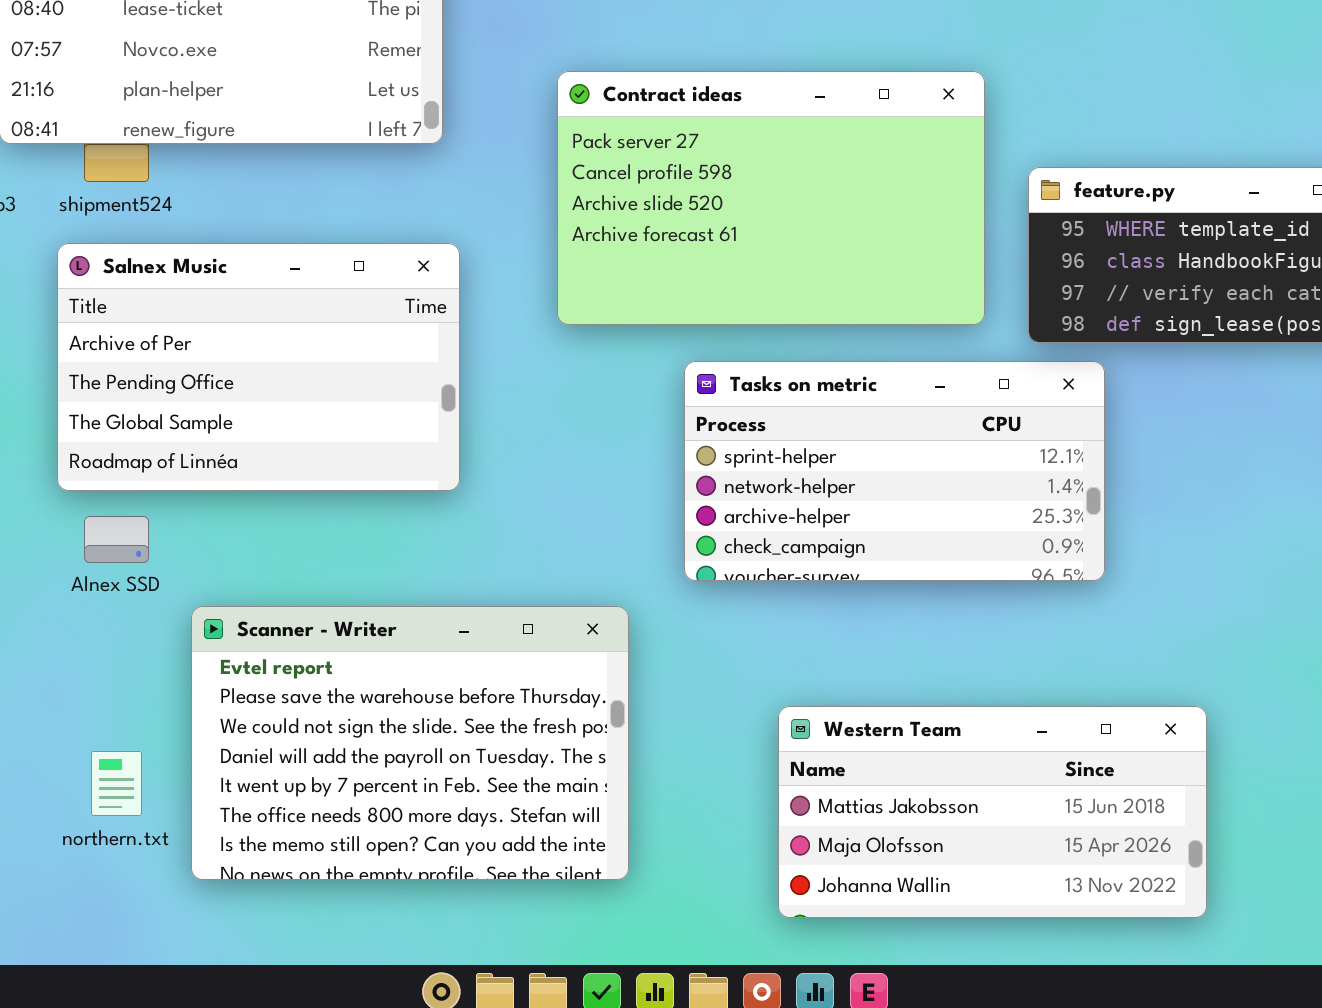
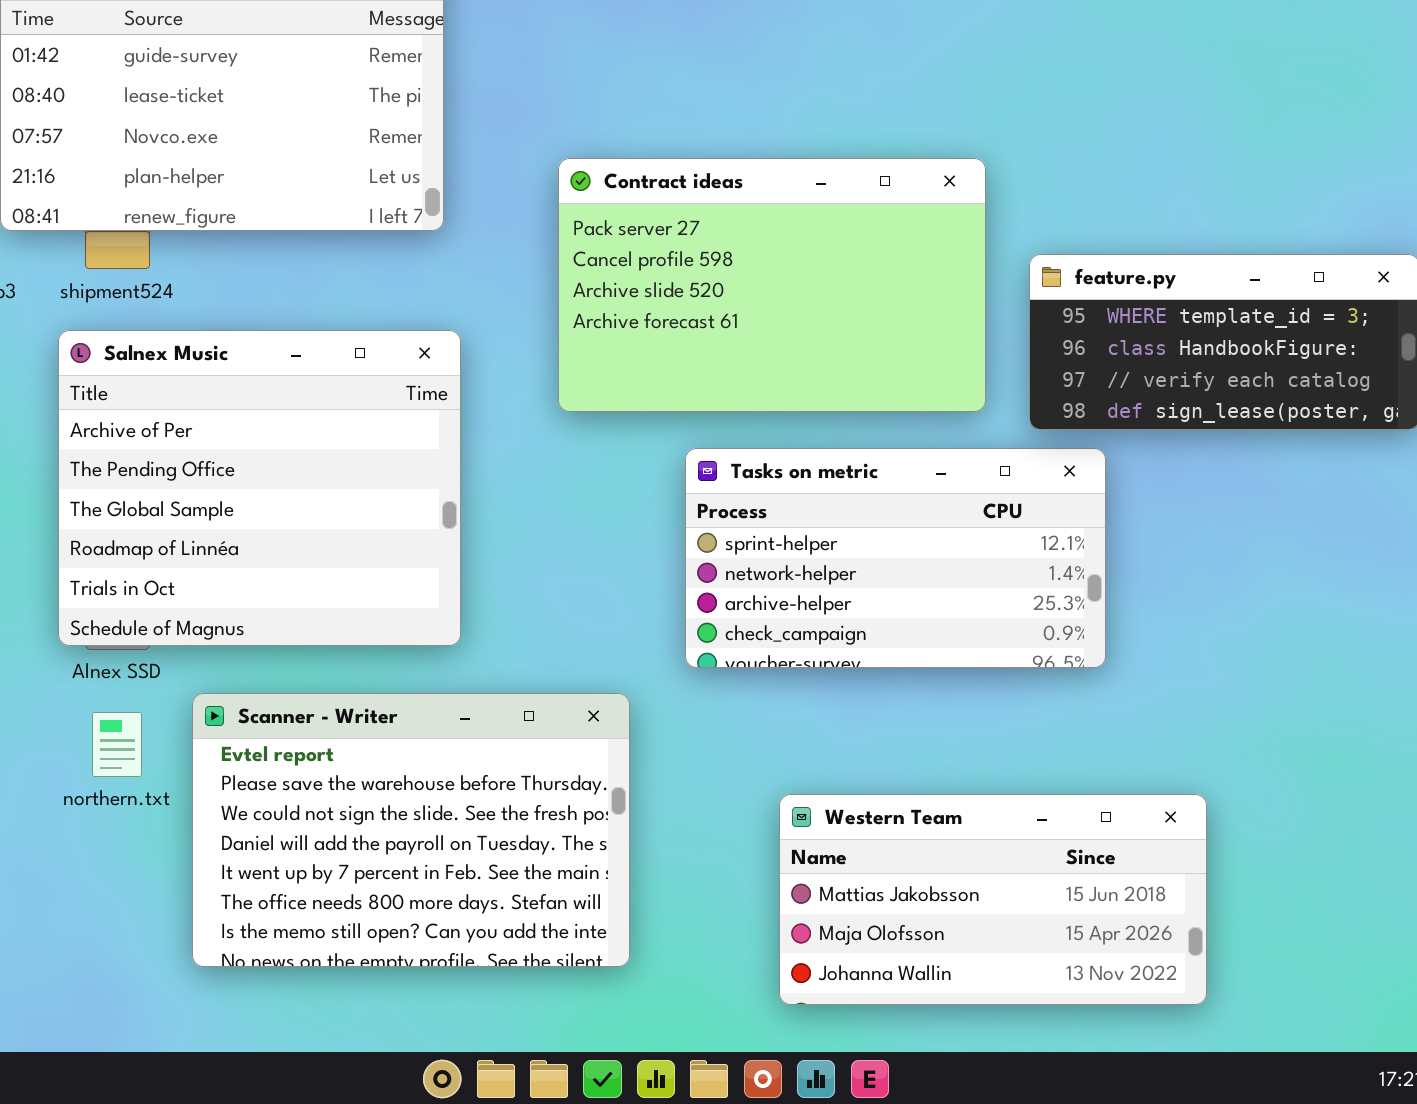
Salnex Music: [57,243,460,491] -> [58,330,461,646], resized
northern.txt: [91,751,142,816] -> [92,712,142,777], moved

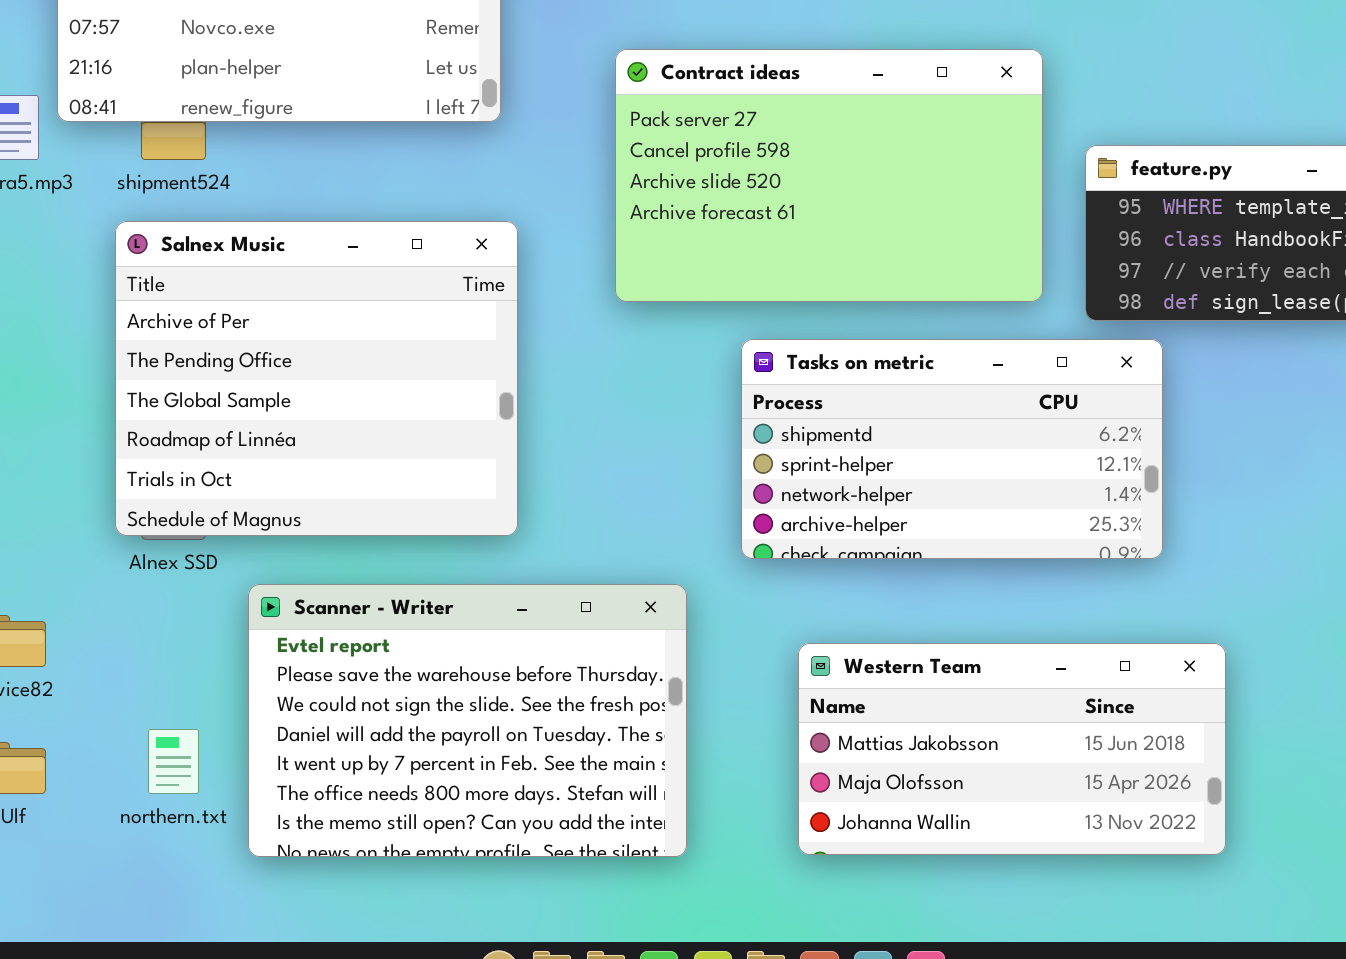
Tasks on metric: [685,448,1106,668] -> [741,339,1163,559], scrolled up 1 row
northern.txt: [92,712,142,777] -> [148,729,199,794], moved
Western Team: [779,794,1207,1005] -> [798,643,1226,855], moved

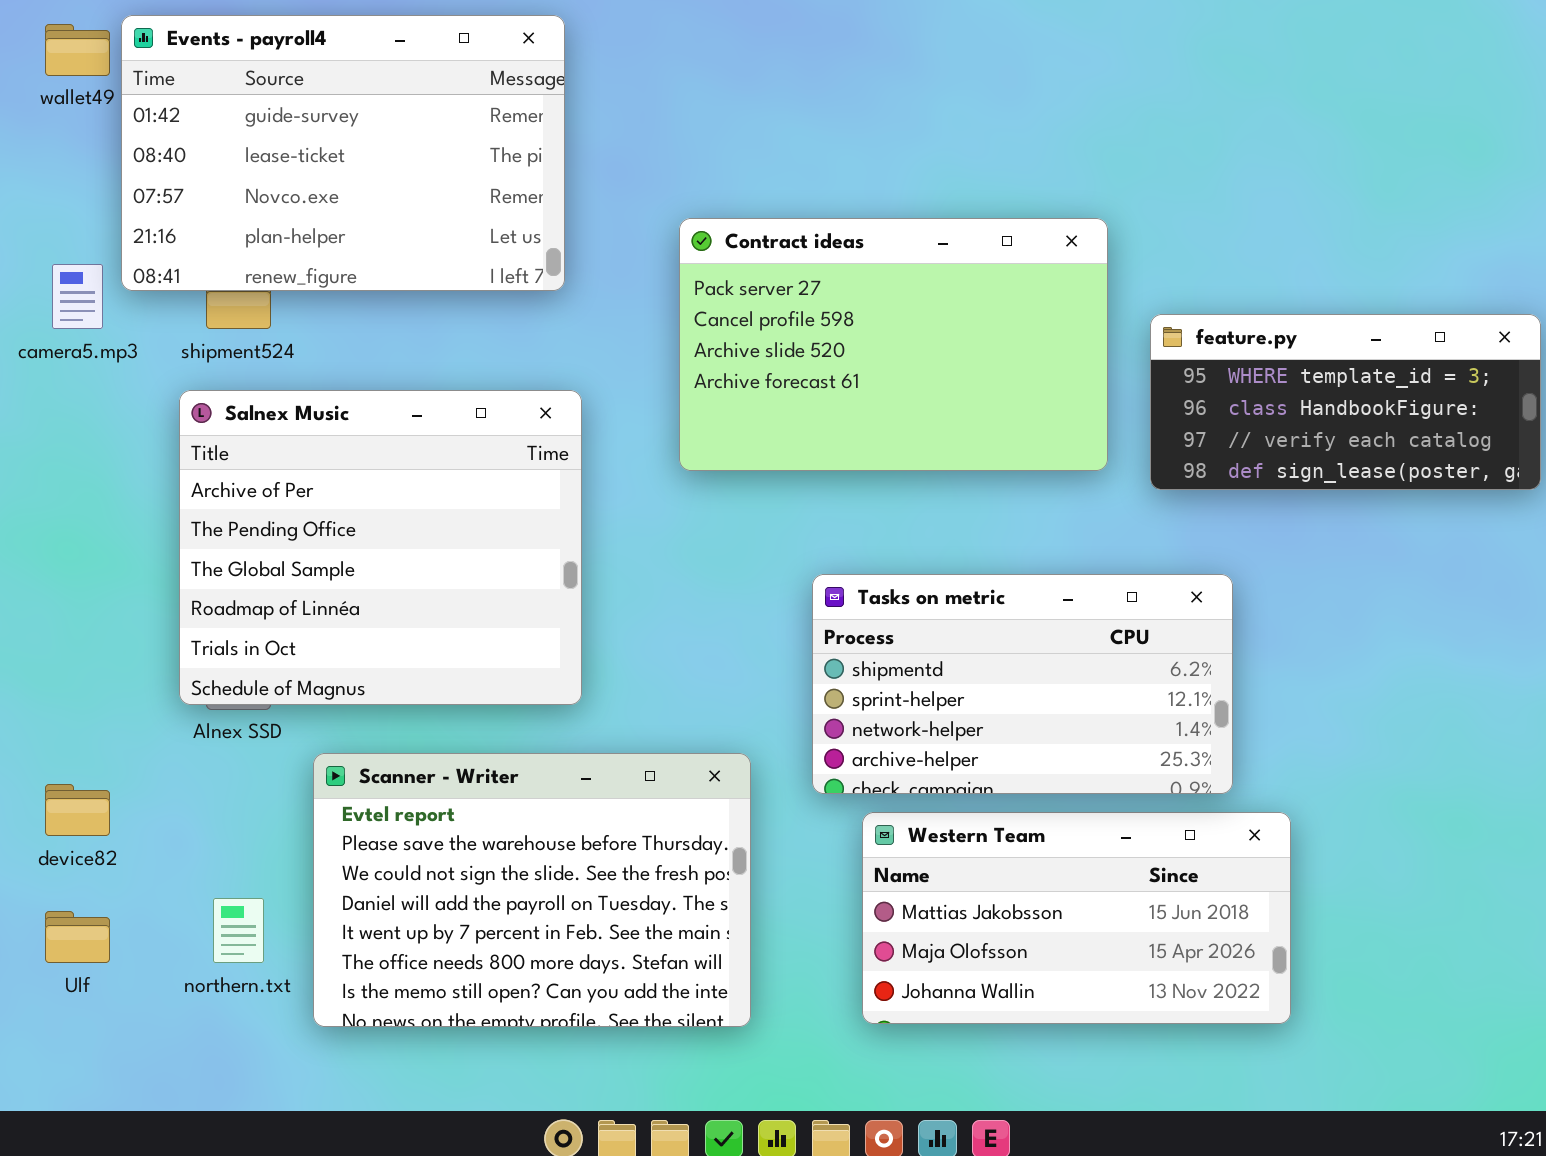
Tasks on metric: [741,339,1163,559] -> [812,574,1233,794], moved

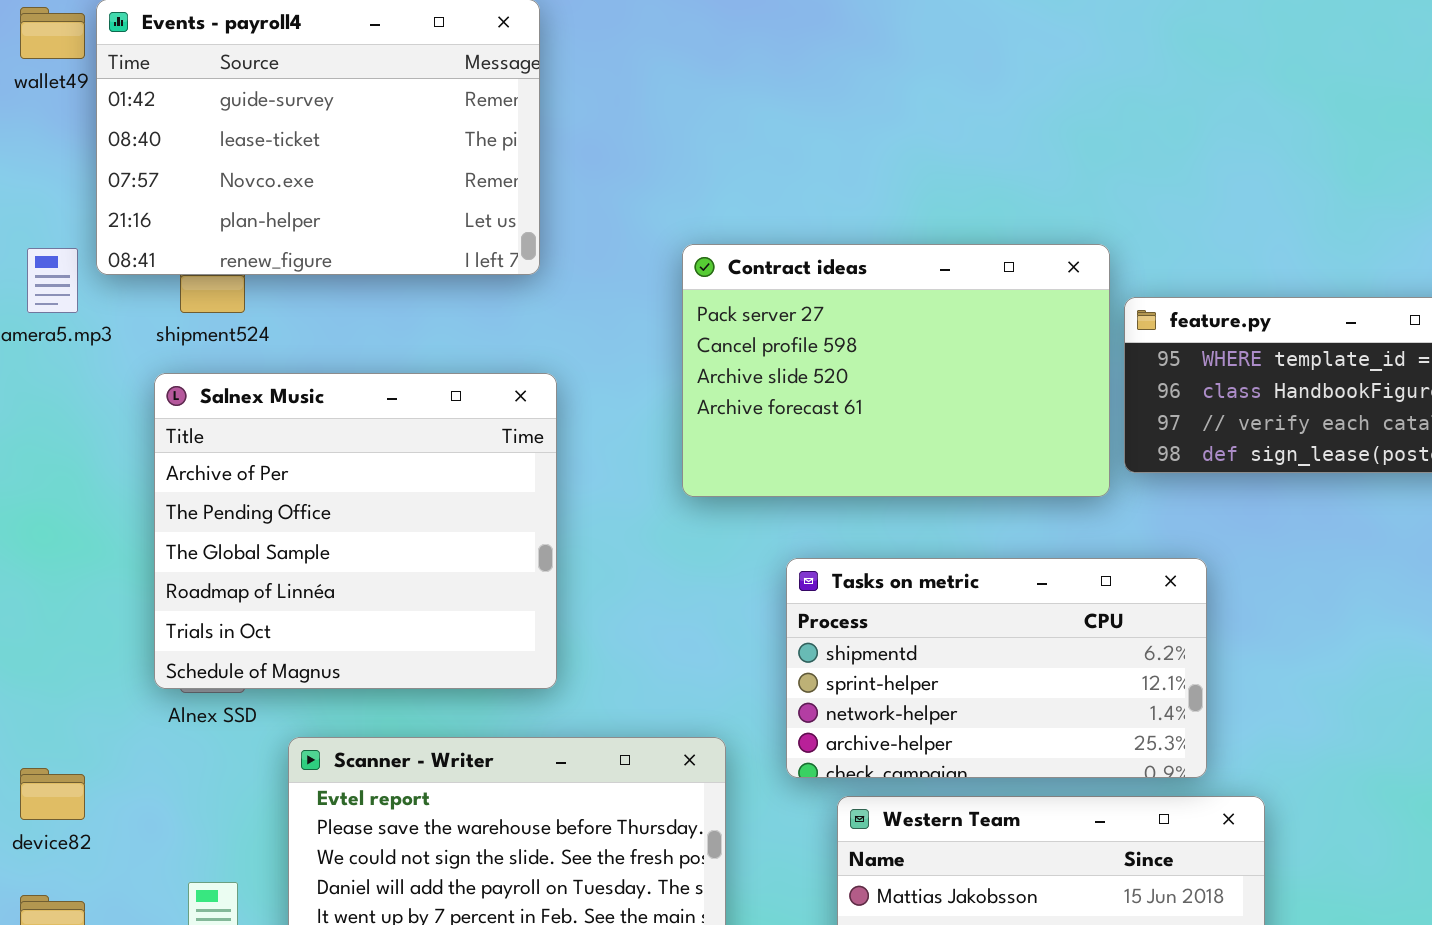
Contract ideas: [679,218,1108,471] -> [682,244,1110,497], moved

